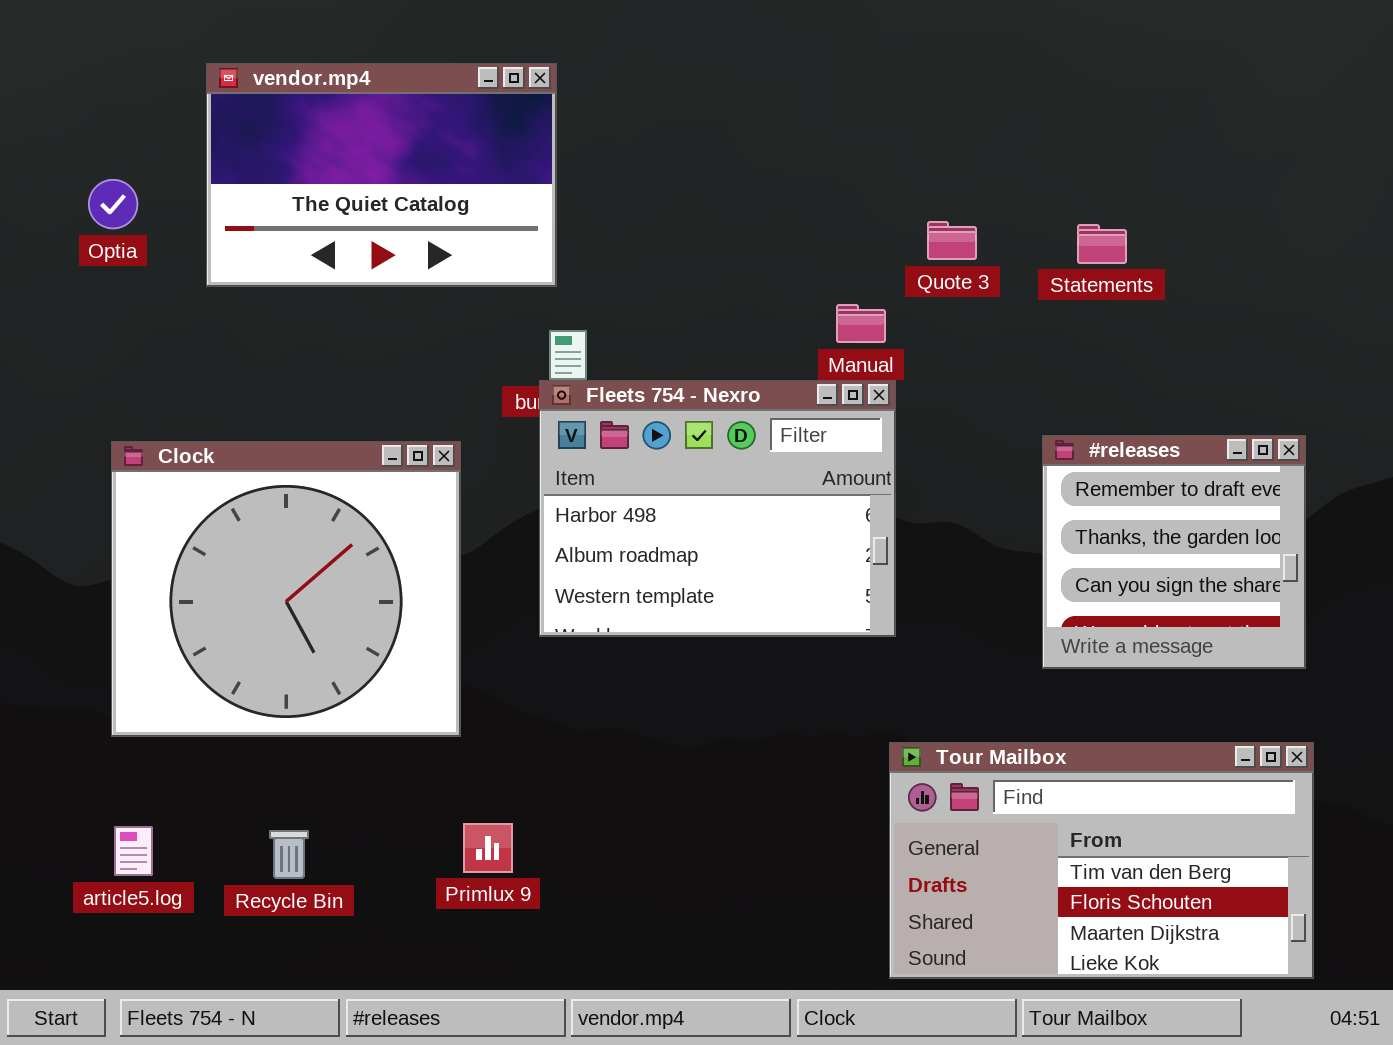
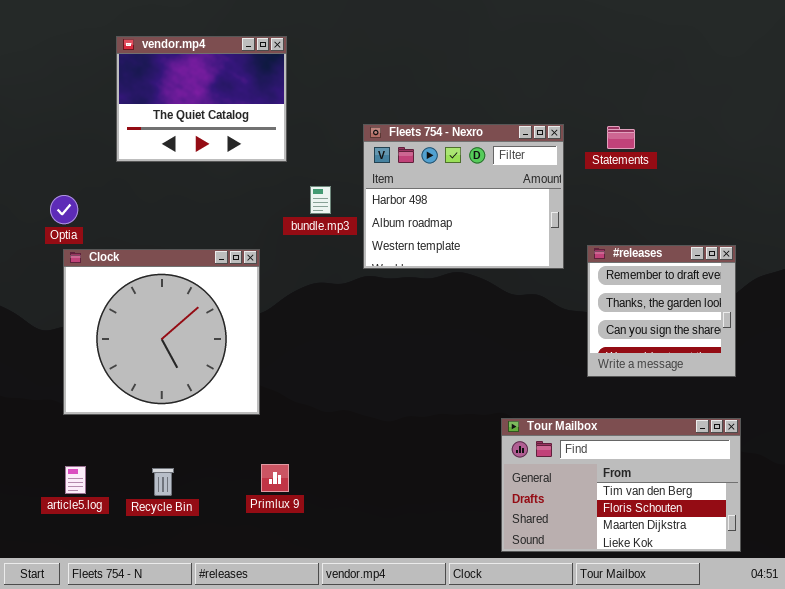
vendor.mp4: [206,63,557,287] -> [116,36,287,162], resized
Optia: [88,179,138,229] -> [50,195,78,224], moved
Fleets 754 - Nexro: [539,380,896,637] -> [363,124,564,269], moved

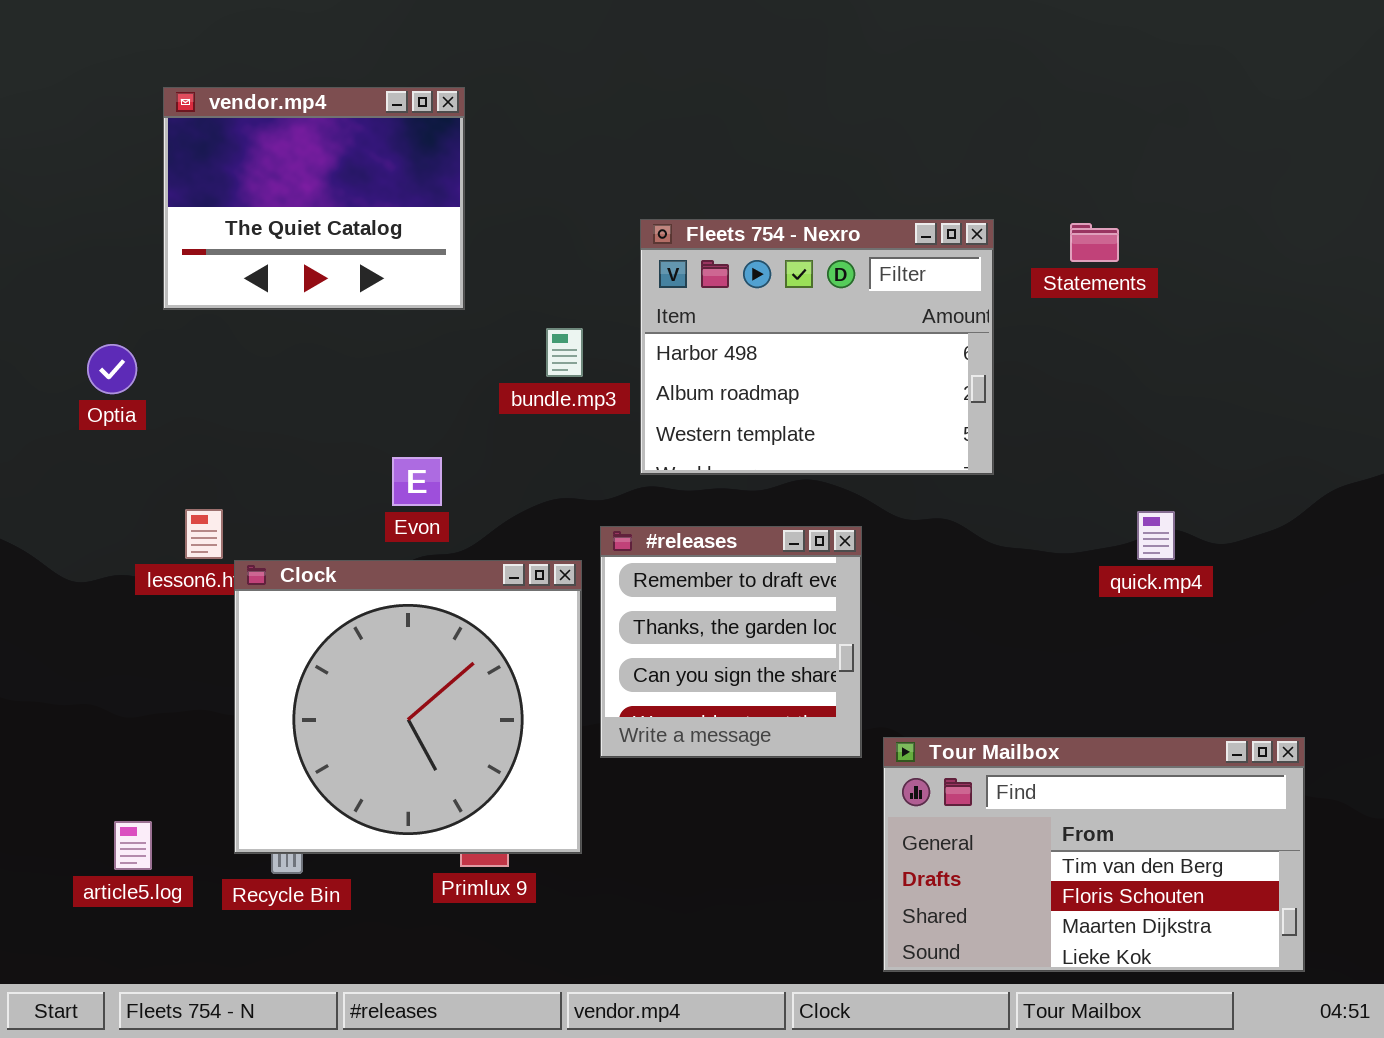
vendor.mp4: [116,36,287,162] -> [163,87,465,310], moved
#releases: [587,245,736,377] -> [600,526,862,758], moved
Clock: [63,249,260,415] -> [234,560,582,854], moved

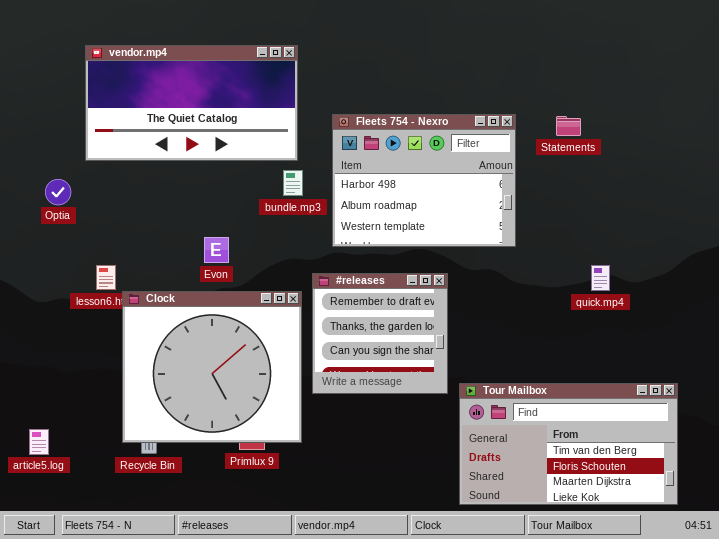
vendor.mp4: [163,87,465,310] -> [85,45,298,161], resized
article5.log: [114,821,152,870] -> [29,429,49,455], moved

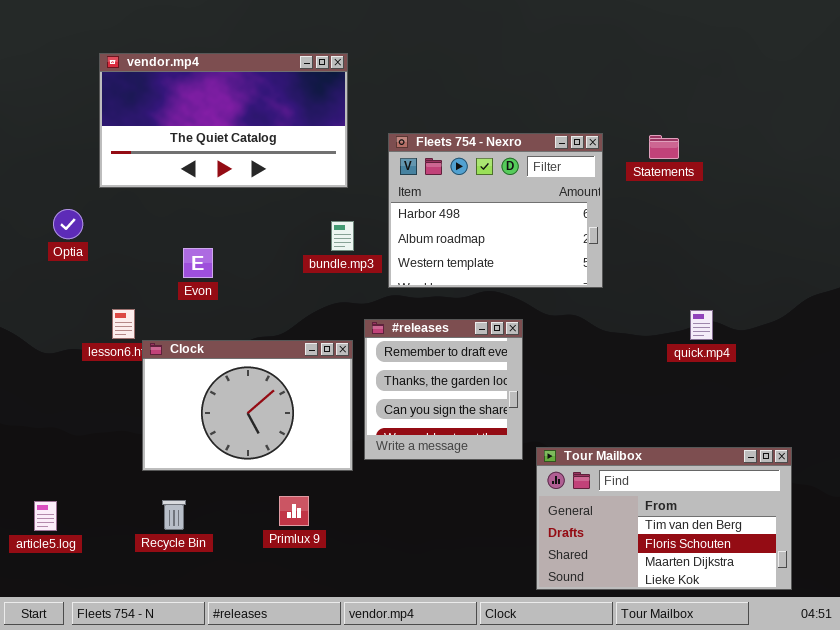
bundle.mp3: [283,170,303,196] -> [331,221,354,251], moved
Evon: [204,237,229,263] -> [183,248,213,278], moved
Clock: [122,291,302,443] -> [142,340,353,471], resized

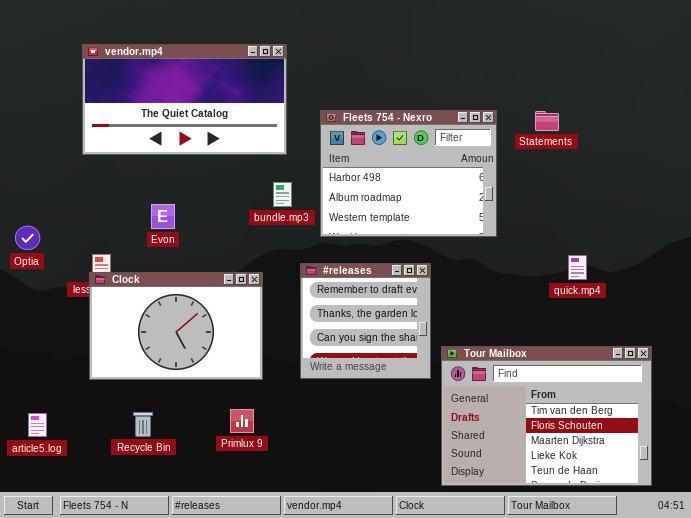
Optia: [53,209,83,239] -> [15,226,40,250], moved
Clock: [142,340,353,471] -> [89,272,263,380], moved
Tour Mailbox: [536,447,792,590] -> [441,346,652,486], resized

